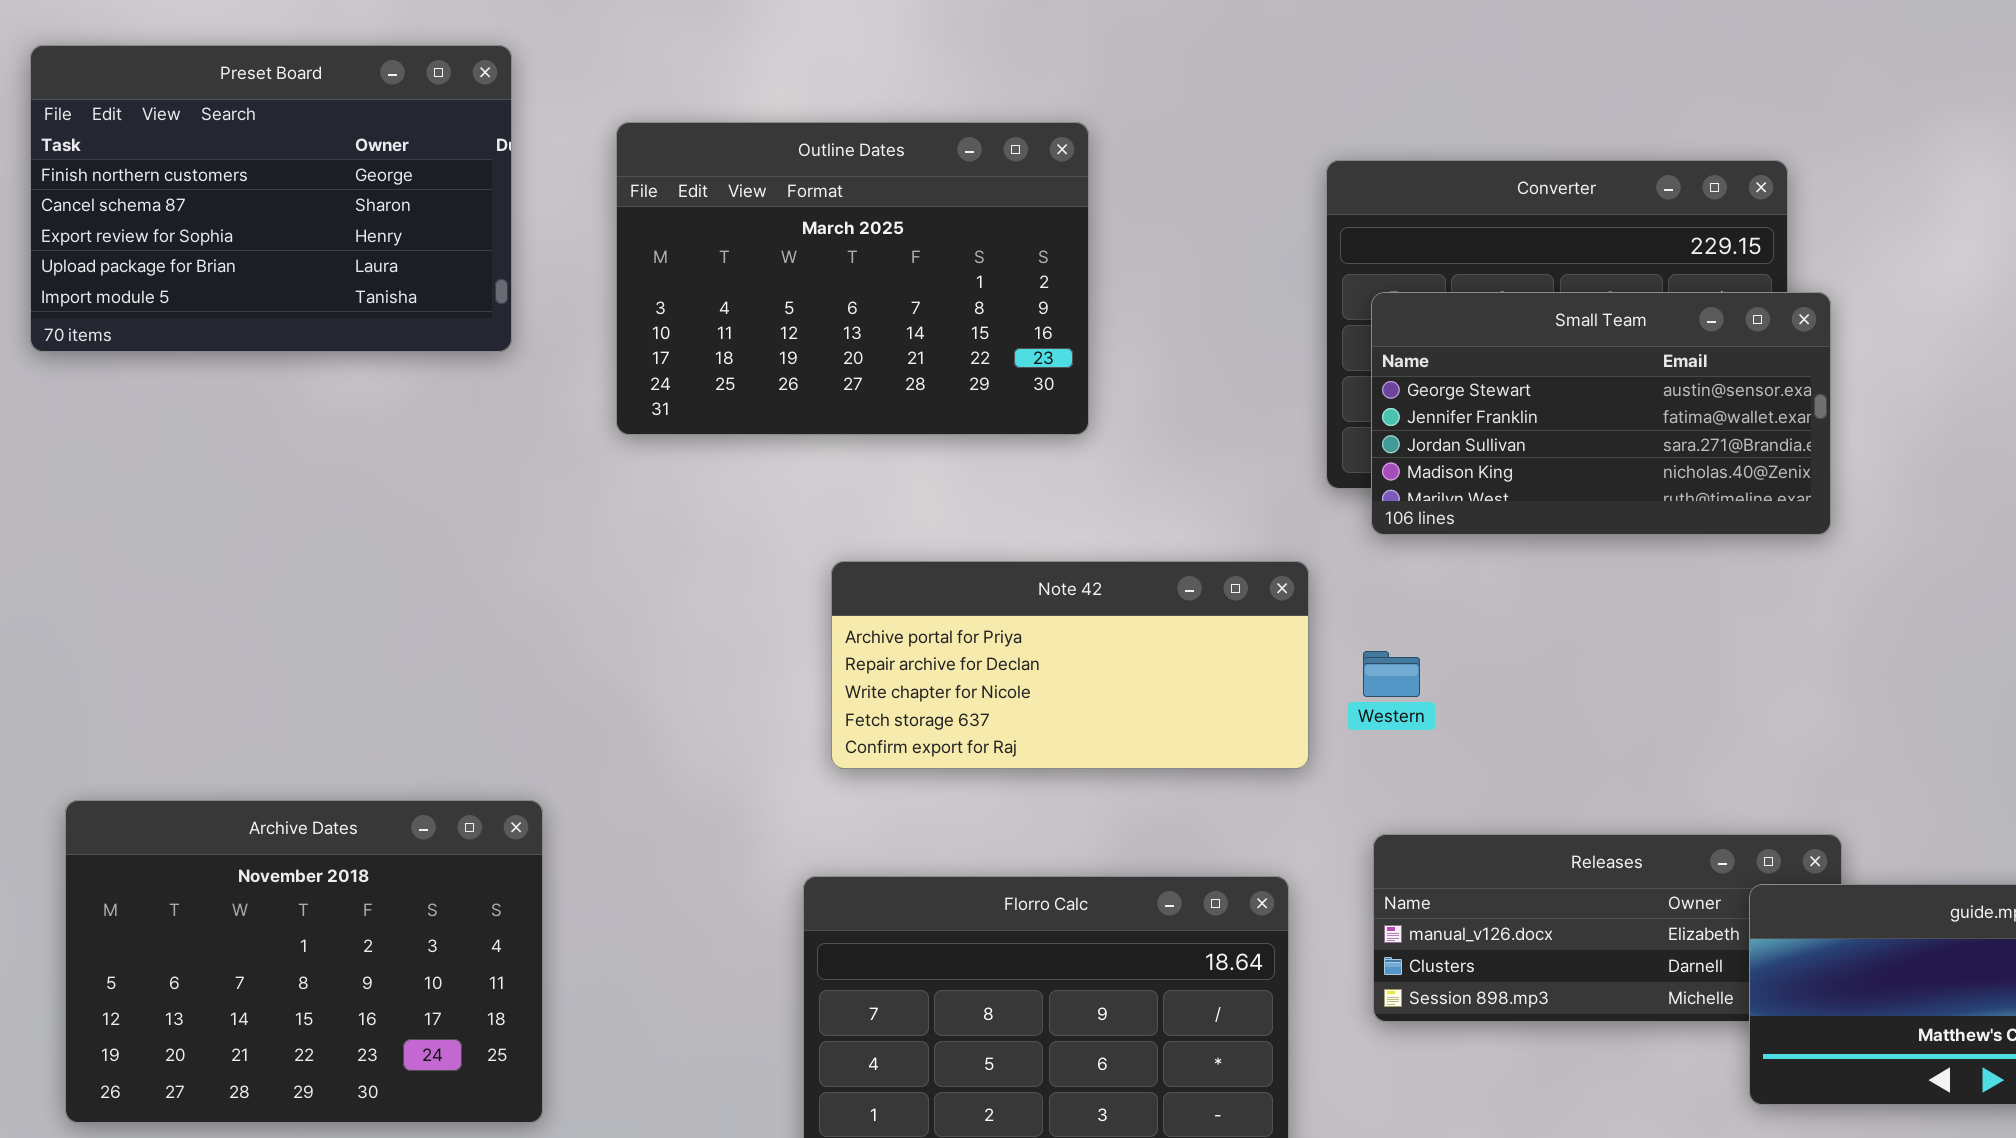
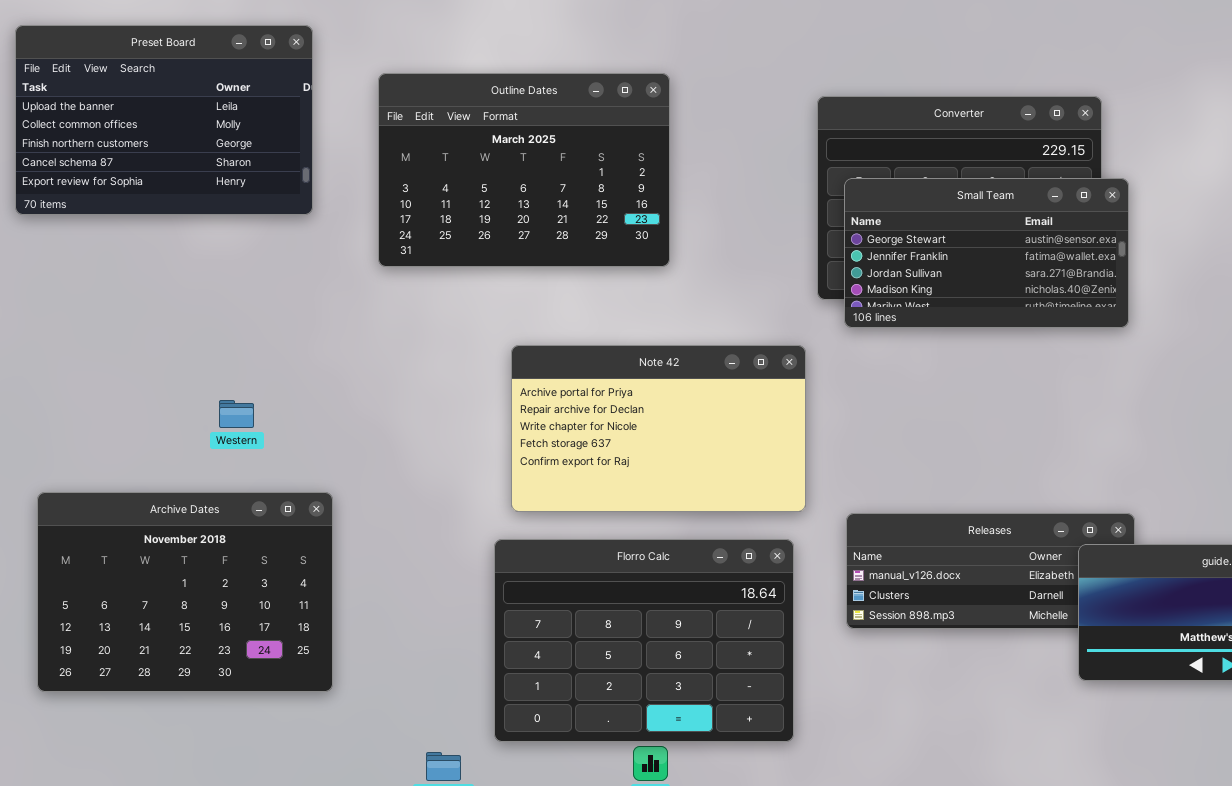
Preset Board: [30,45,512,352] -> [15,25,313,215], scrolled up 2 rows
Note 42: [831,561,1309,769] -> [511,345,806,512], resized
Western: [1363,651,1420,697] -> [219,400,254,428], moved

